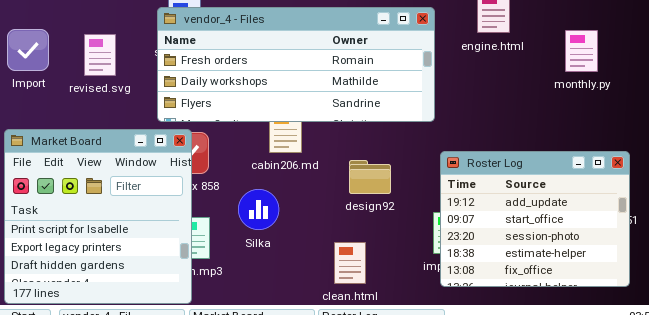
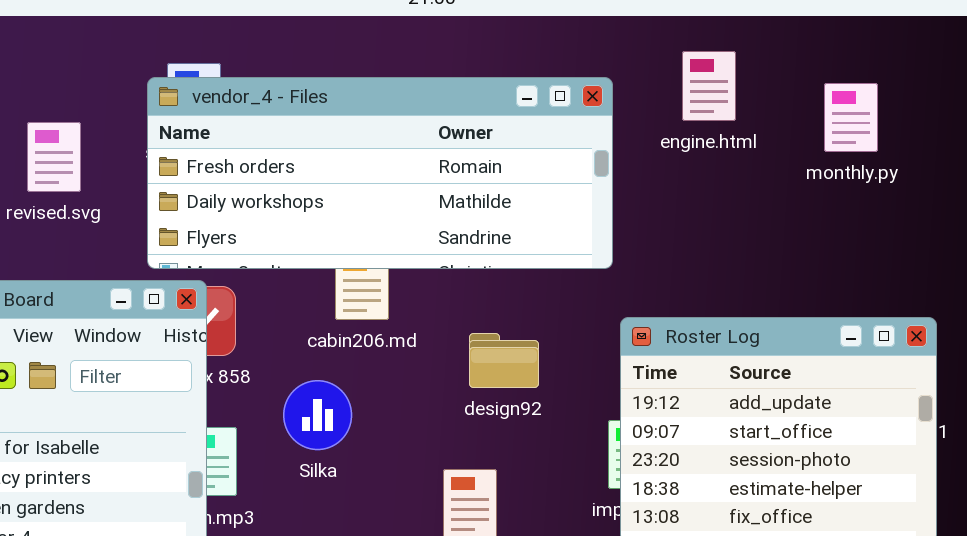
monthly.py: [565,30,598,72] -> [824,83,878,152], moved

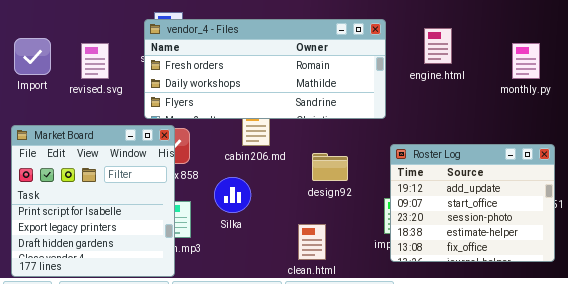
engine.html: [682,51,736,121] -> [424,28,452,64], moved
monthly.py: [824,83,878,152] -> [512,43,540,79], moved

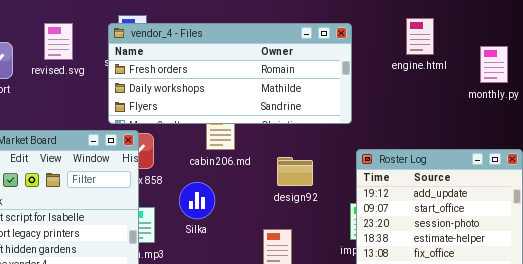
engine.html: [424,28,452,64] -> [406,18,434,55], moved
revised.svg: [81,43,109,79] -> [44,23,73,60], moved

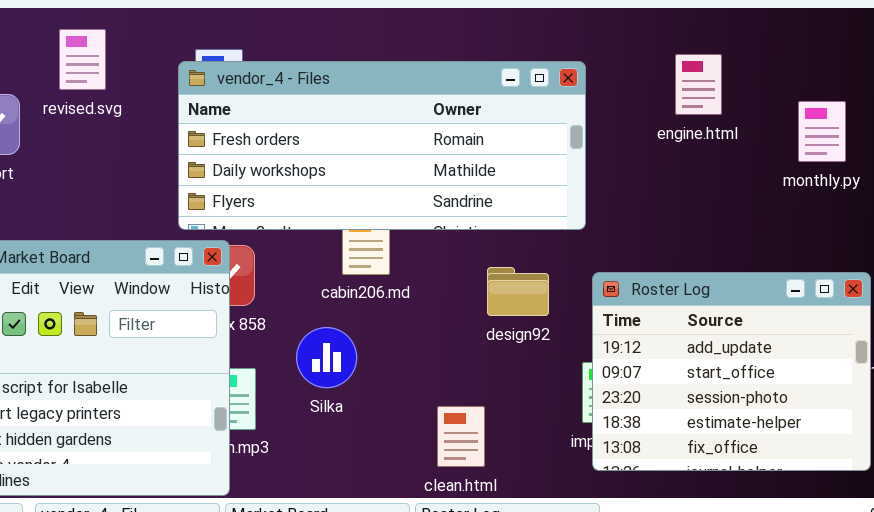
revised.svg: [44,23,73,60] -> [59,29,106,90], moved
design92: [277,157,313,186] -> [487,267,549,316], moved

